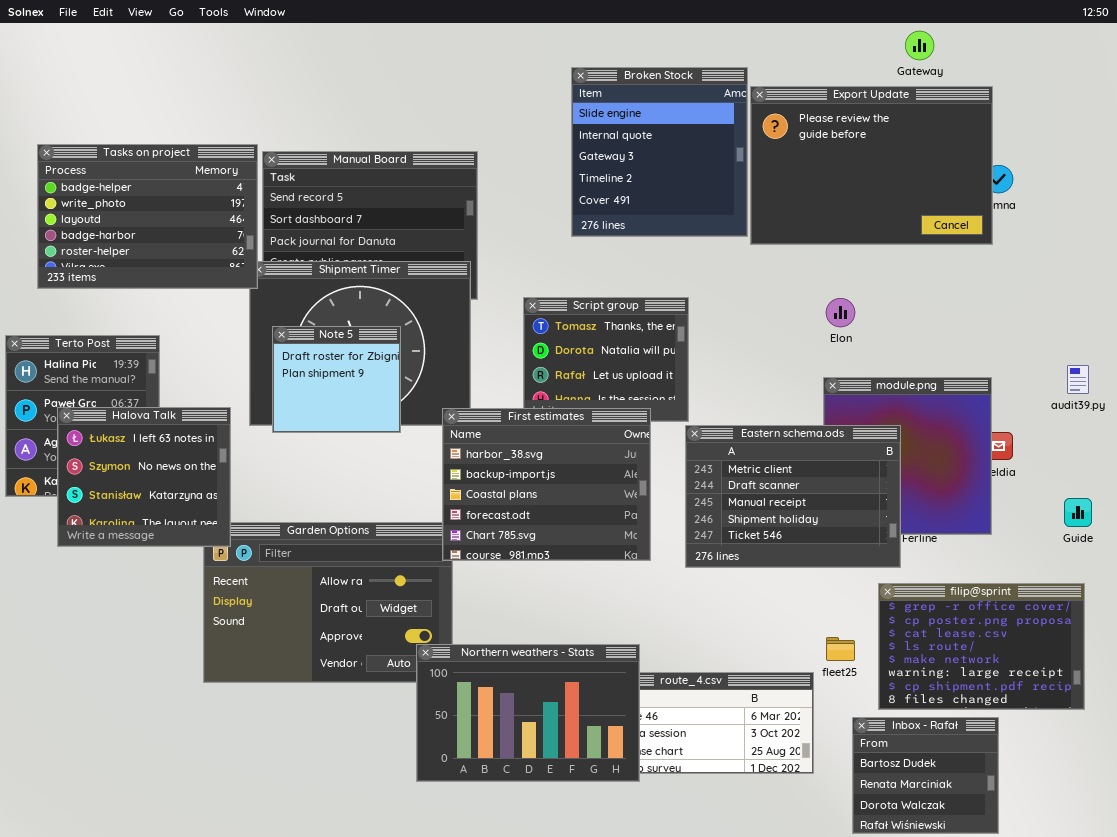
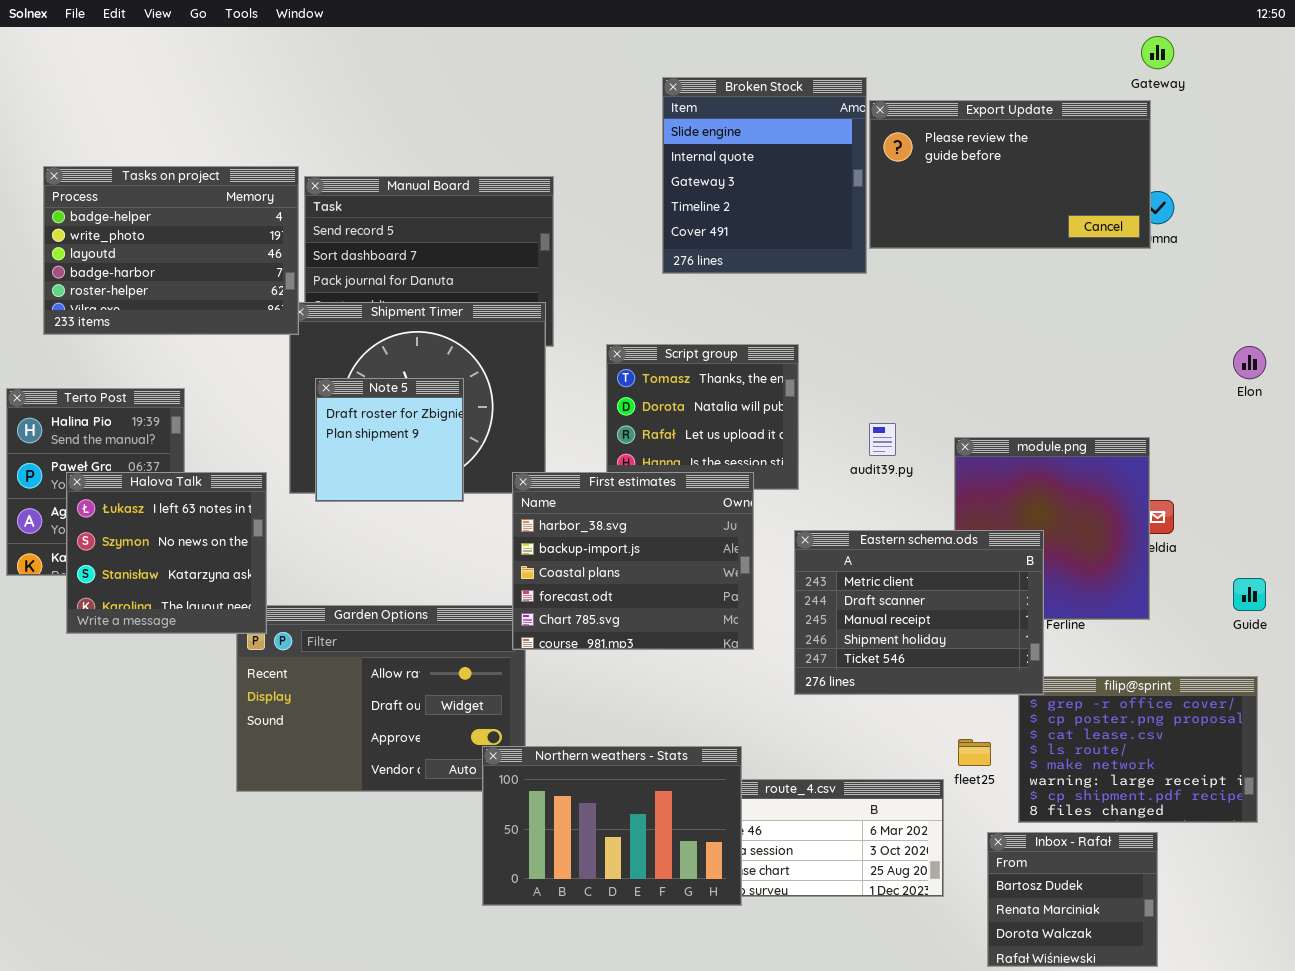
Gateway: [905,31,934,60] -> [1141,36,1174,69], moved
Export Update: [750,86,993,245] -> [869,100,1151,249], resized
Elon: [826,298,855,327] -> [1233,346,1266,379], moved
audit39.py: [1067,365,1089,394] -> [869,423,896,456], moved
Eastern schema.ods: [685,425,901,568] -> [794,530,1044,695], moved

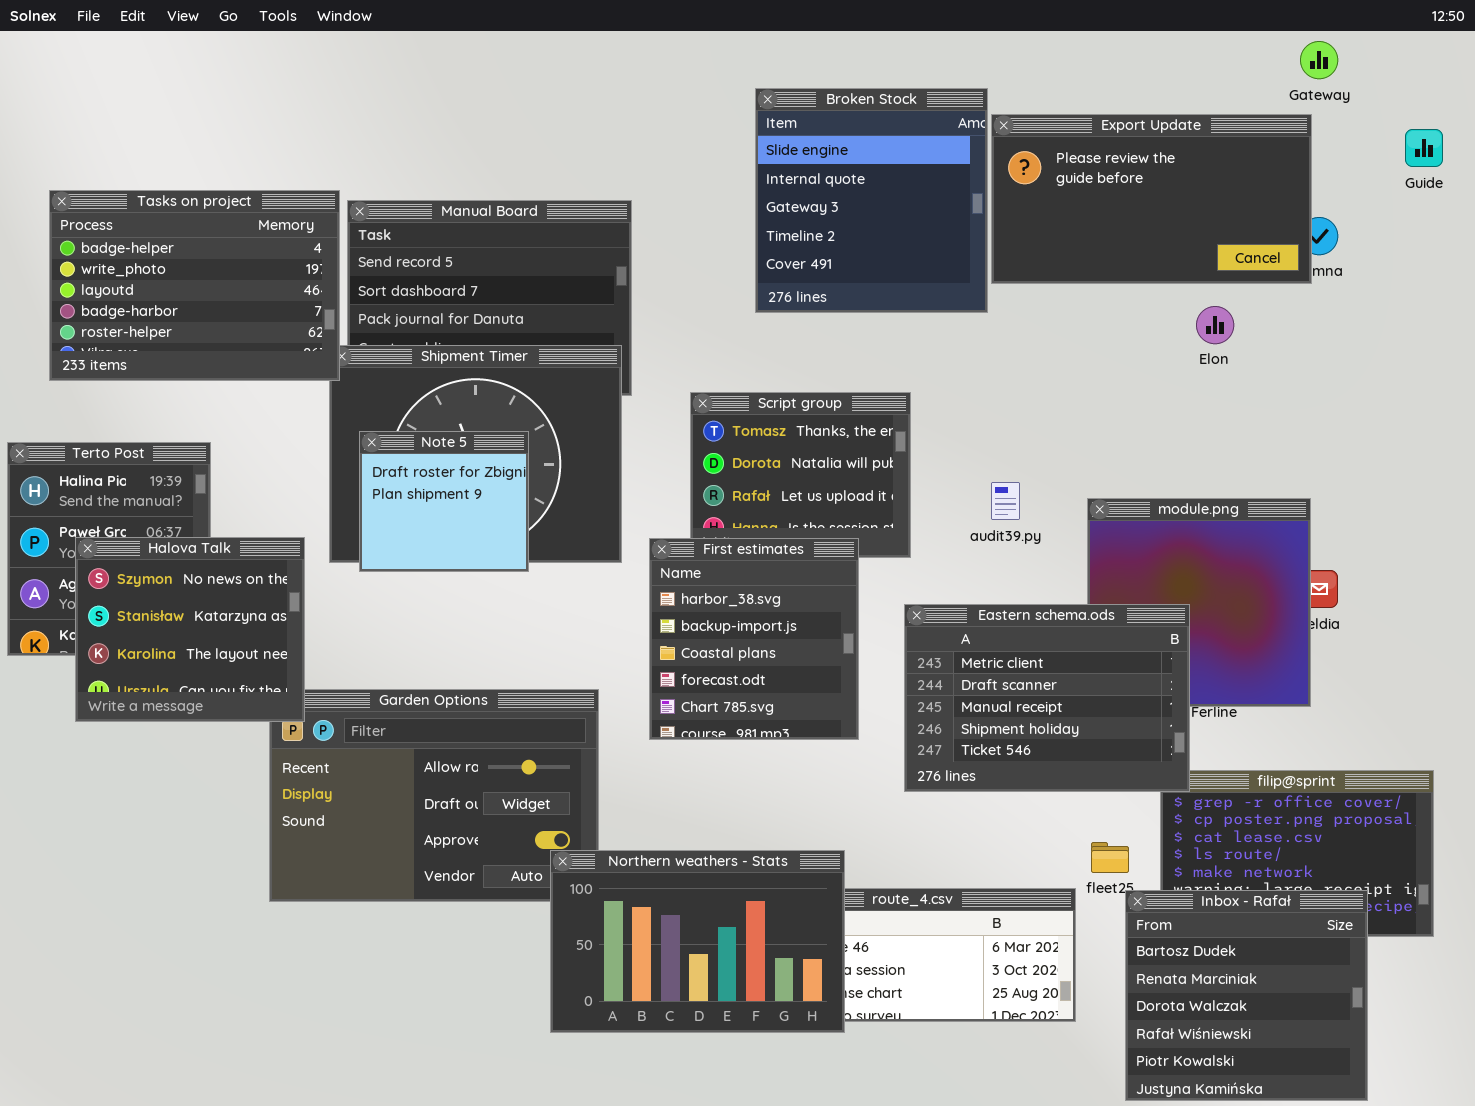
Elon: [1233,346,1266,379] -> [1196,306,1234,344], moved
Halova Talk: [66,472,267,634] -> [75,537,305,722], scrolled down 1 row
First estimates: [512,472,754,650] -> [649,538,859,740], resized
Guide: [1233,578,1266,611] -> [1405,129,1443,167], moved
Inbox - Rafał: [987,832,1158,967] -> [1125,890,1368,1101], resized

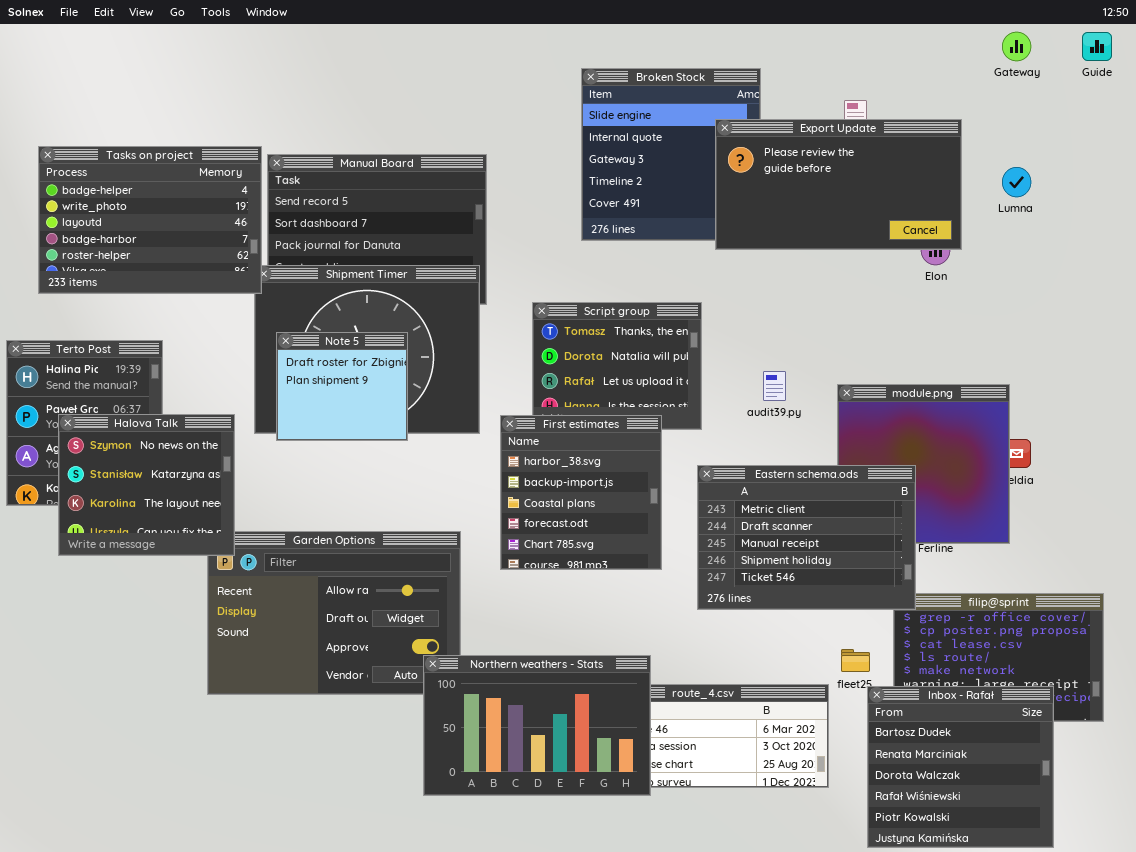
Export Update: [991,114,1312,284] -> [715,119,962,250], moved
Guide: [1405,129,1443,167] -> [1082,32,1112,61], moved

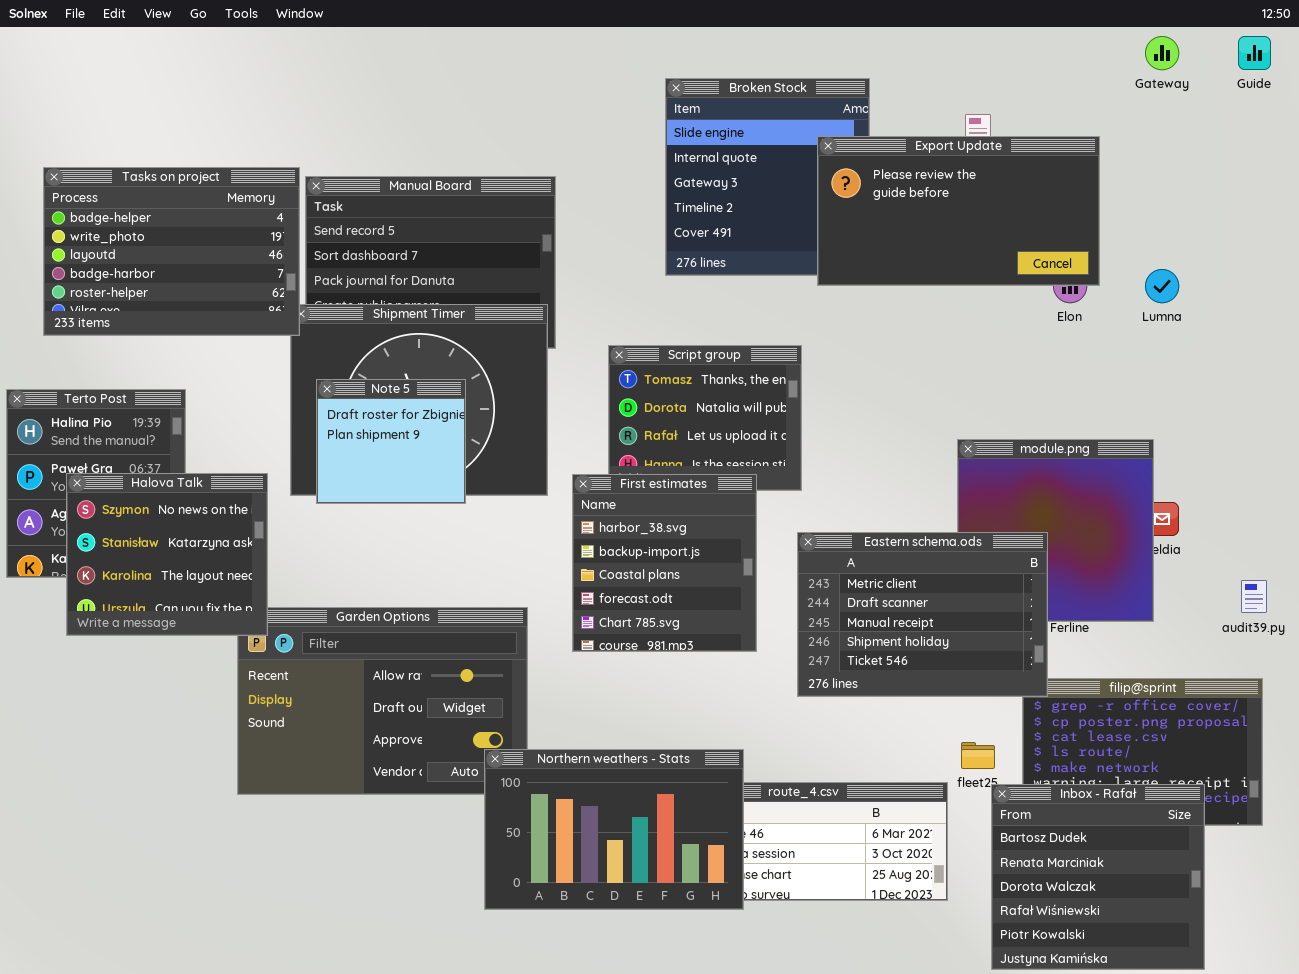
Lumna: [1002,167,1031,197] -> [1145,269,1179,303], moved
audit39.py: [763,371,786,401] -> [1241,580,1267,613], moved

